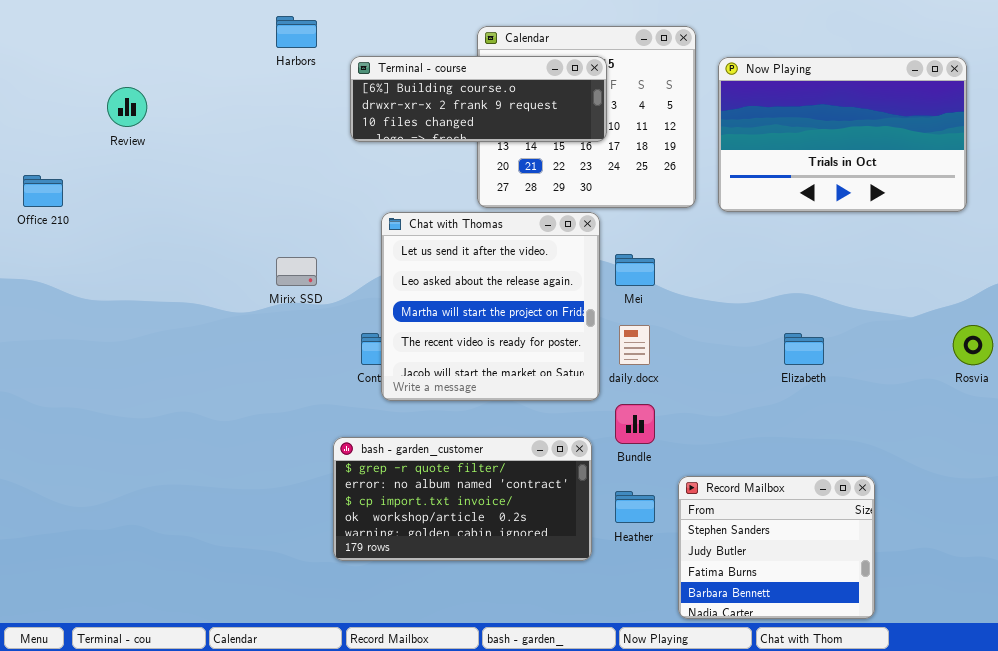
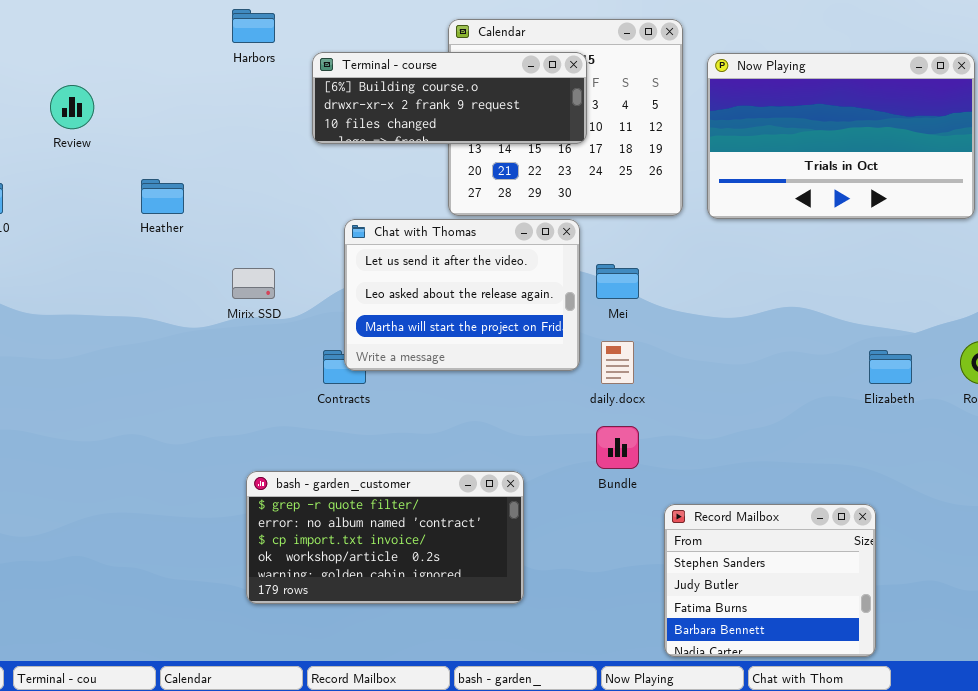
Chat with Thomas: [381,212,600,401] -> [344,219,580,371], resized
Elizabeth: [784,333,824,365] -> [869,350,912,384], moved
bash - garden_customer: [333,437,592,561] -> [246,471,524,604], moved
Heather: [615,491,655,523] -> [141,179,184,214], moved

